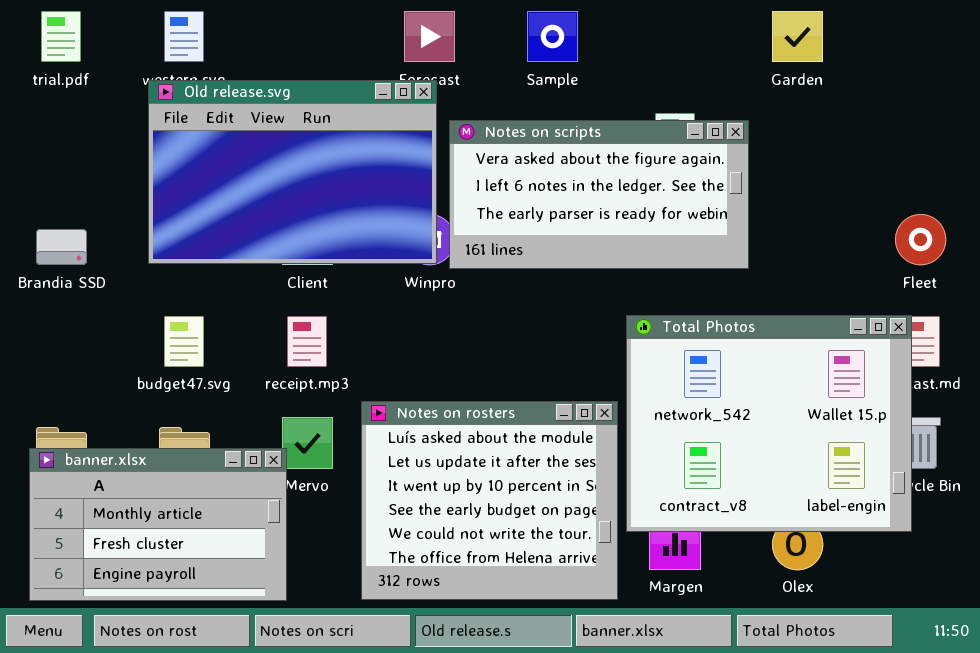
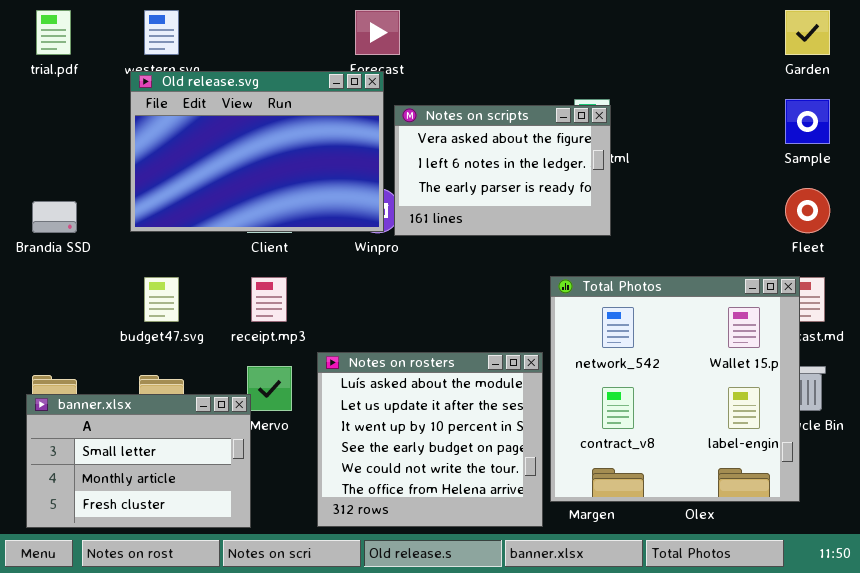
Sample: [527,11,578,62] -> [785,99,830,144], moved
Garden: [772,11,823,62] -> [785,10,830,55], moved
Notes on scripts: [449,120,749,269] -> [394,105,611,236], resized
Total Photos: [626,315,912,532] -> [550,276,800,502], resized
banner.xlsx: [29,448,287,601] -> [26,394,251,528], scrolled up 1 row

